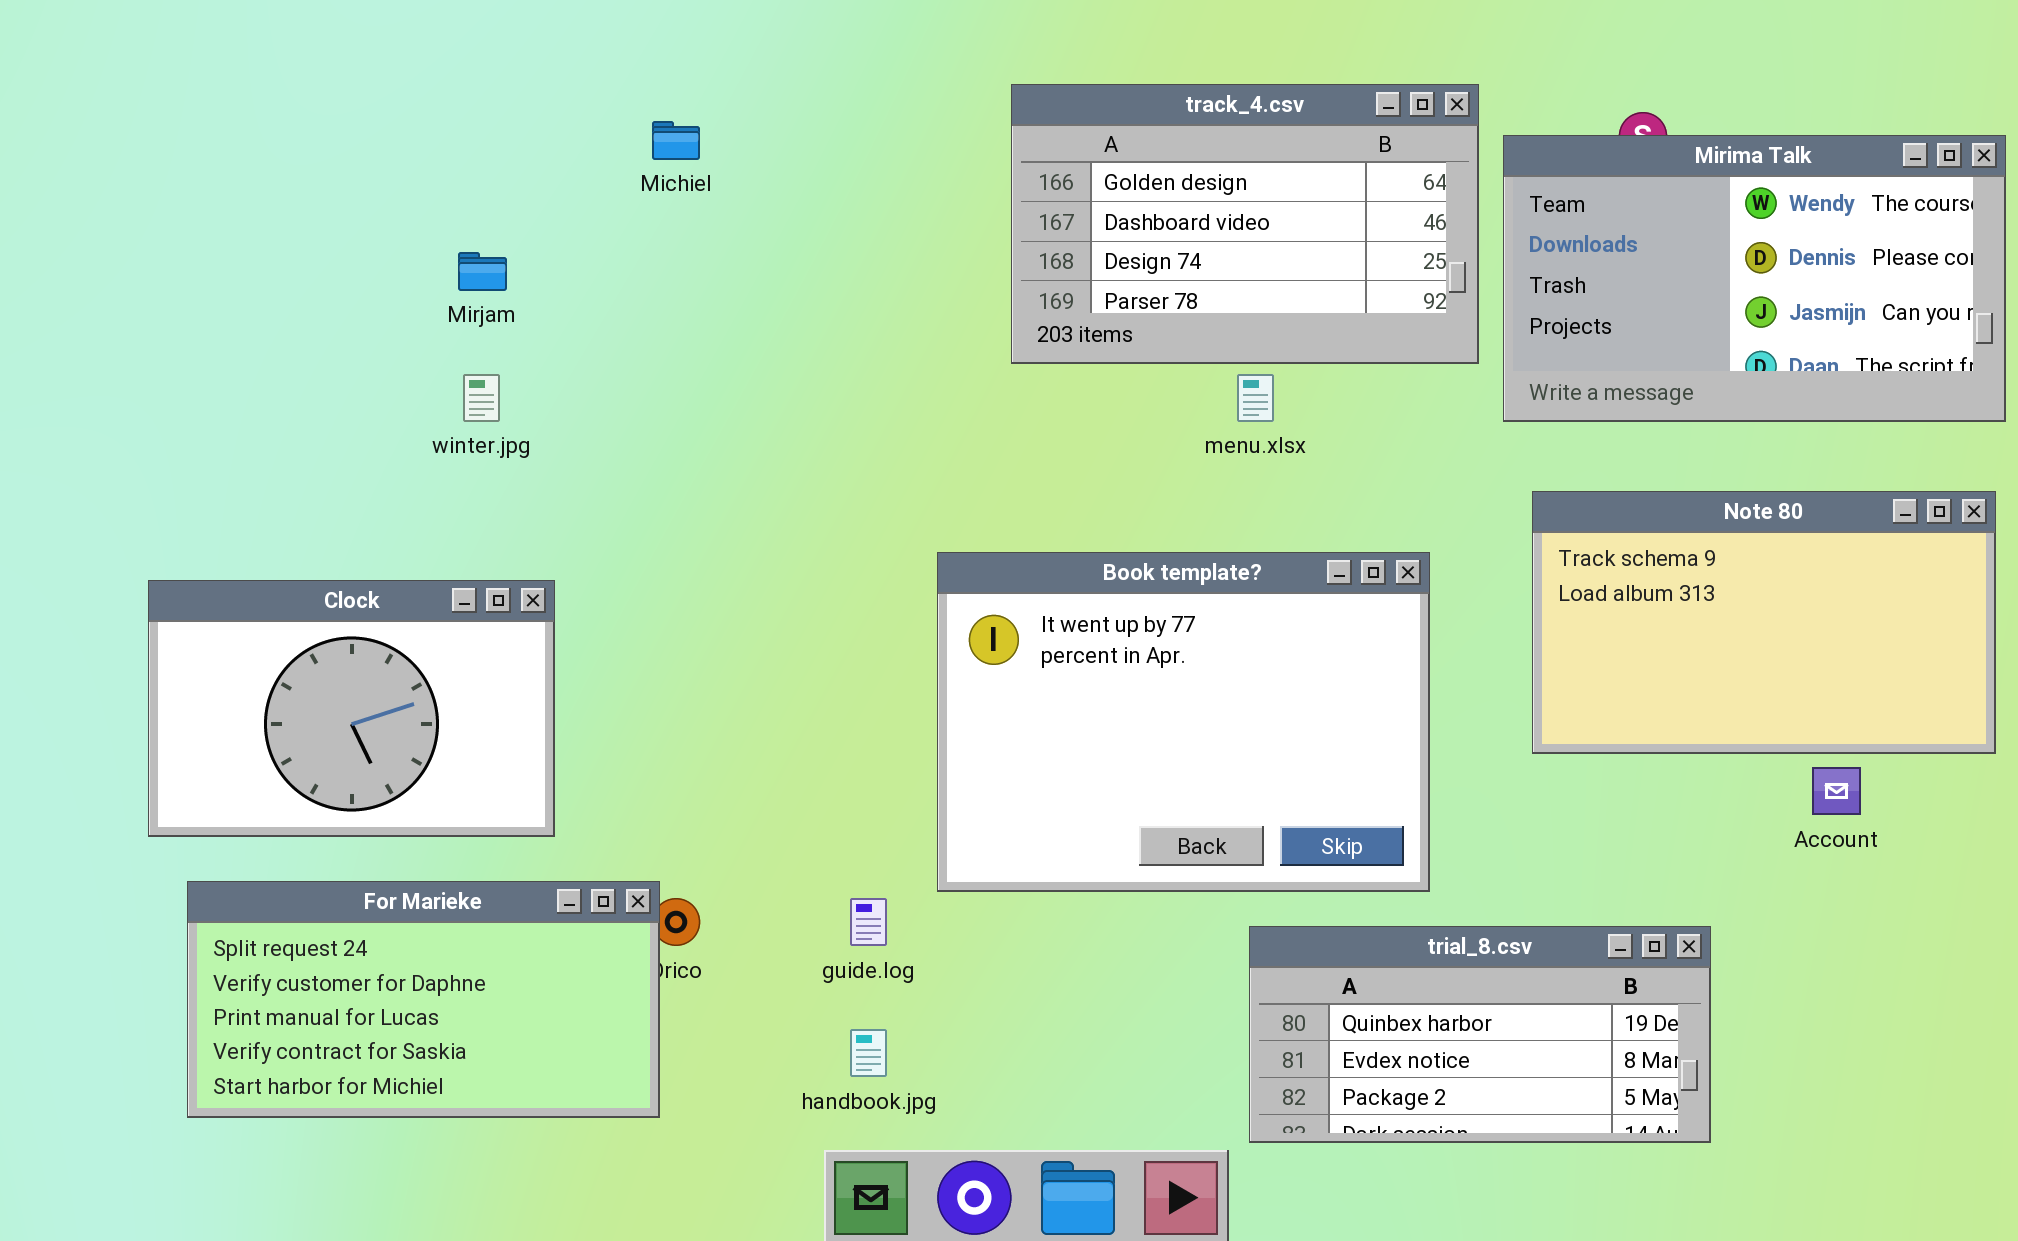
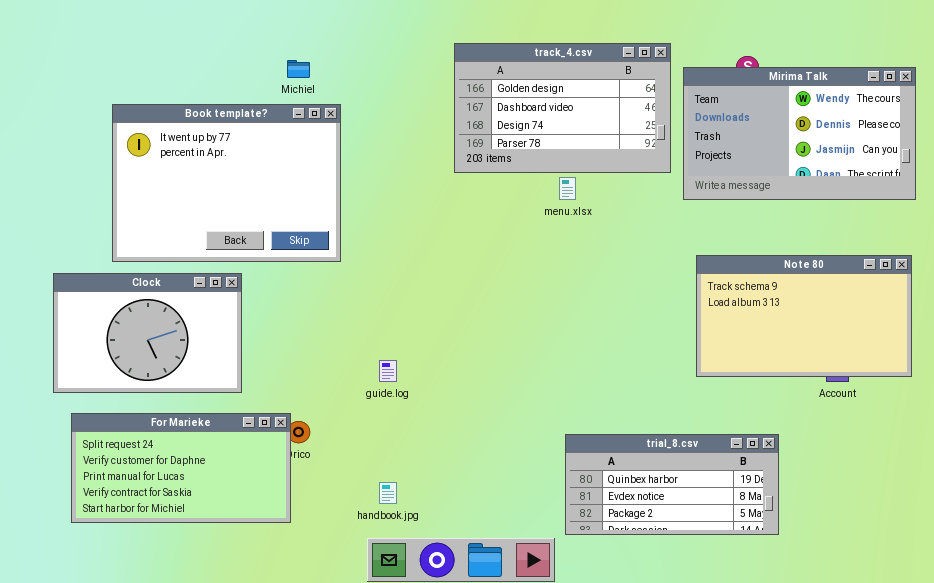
Note 80: [1532,491,1996,754] -> [696,255,912,377], moved
Book template?: [937,552,1430,892] -> [112,104,341,262], moved
guide.log: [850,898,887,946] -> [379,360,397,382], moved

